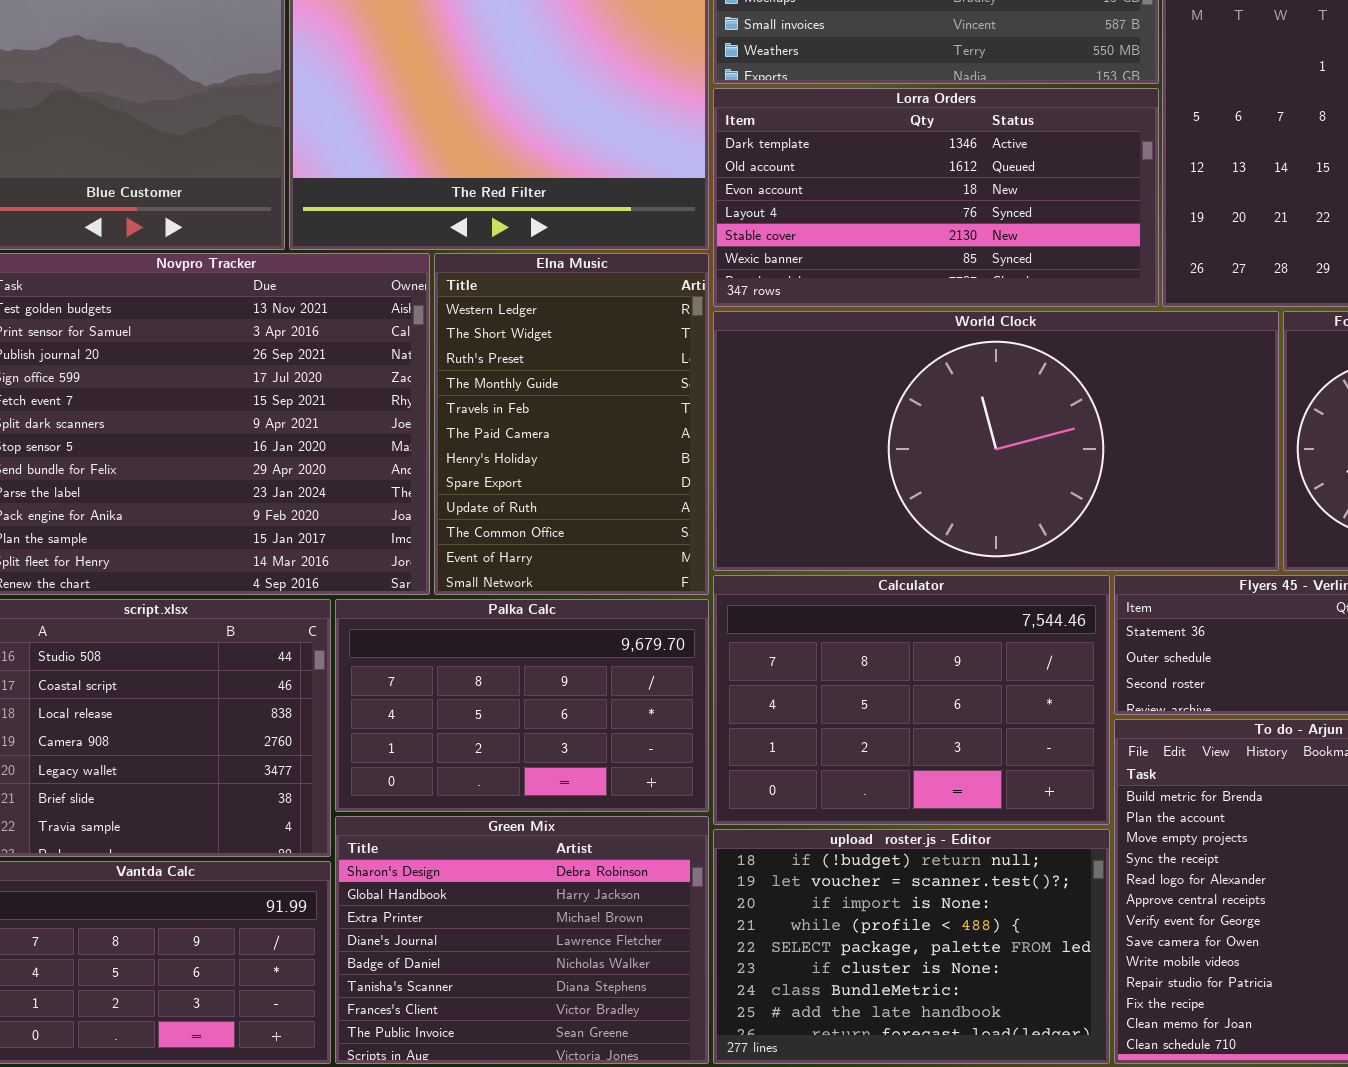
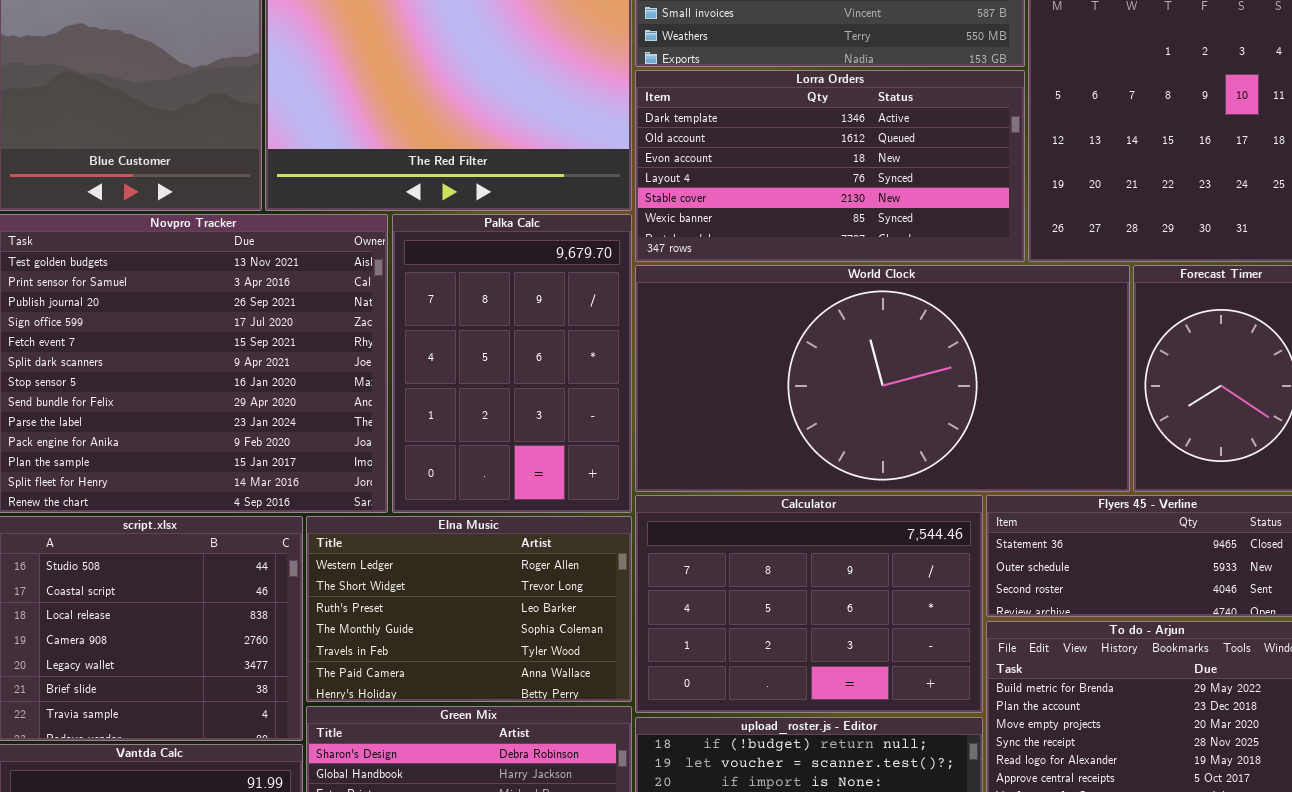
Elna Music: [434,253,709,595] -> [306,516,632,702], moved, resized
Palka Calc: [335,599,709,812] -> [392,214,632,513], moved, resized

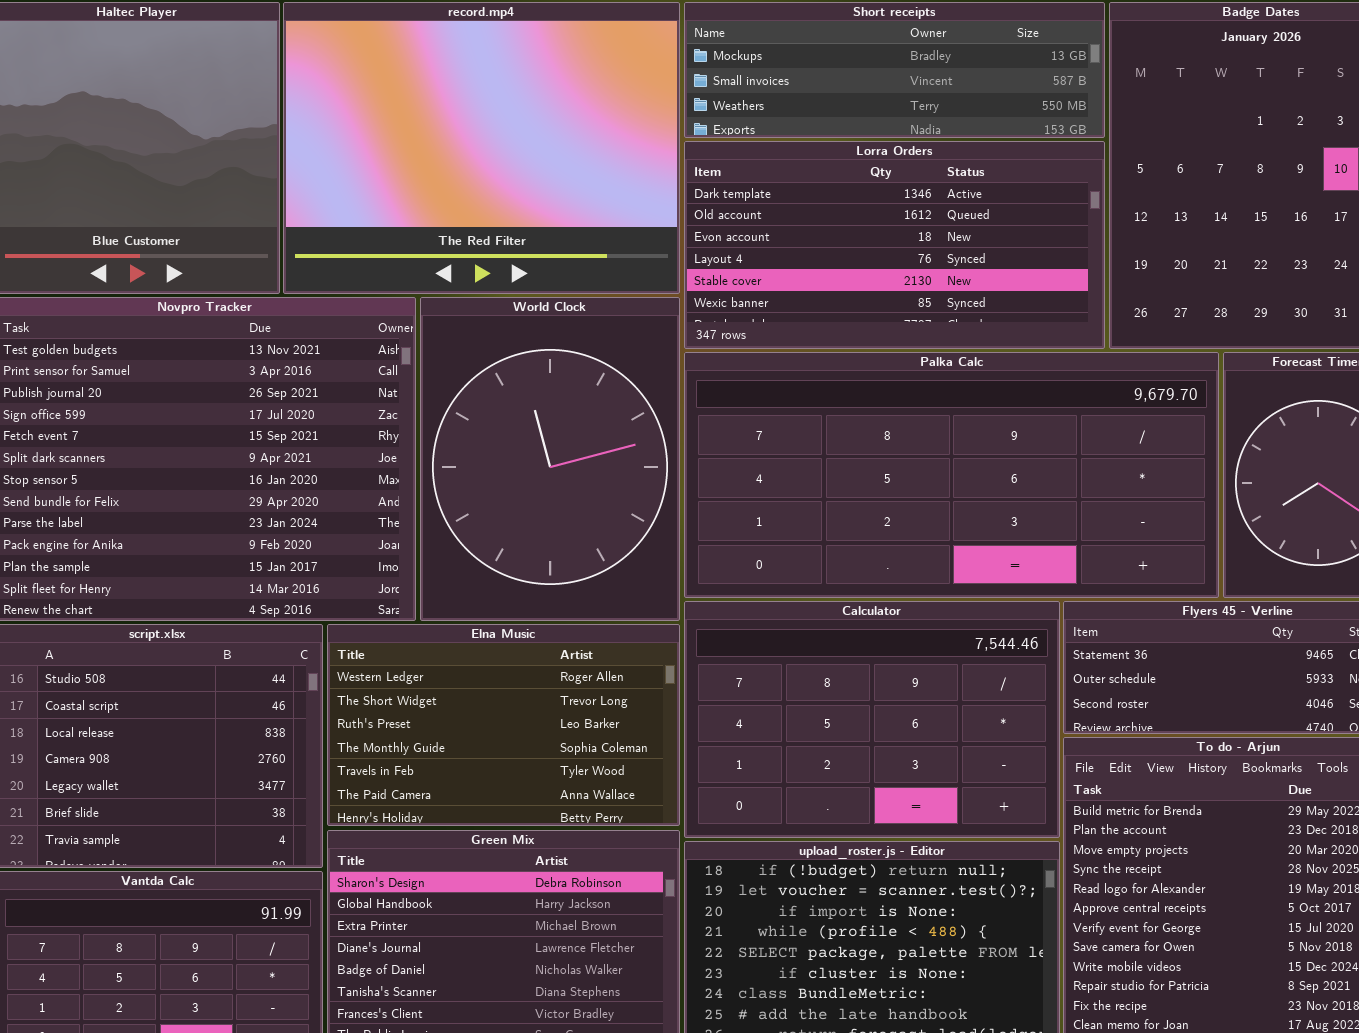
Palka Calc: [392,214,632,513] -> [684,352,1219,598], moved, resized
World Clock: [635,265,1130,492] -> [420,297,680,621], moved, resized

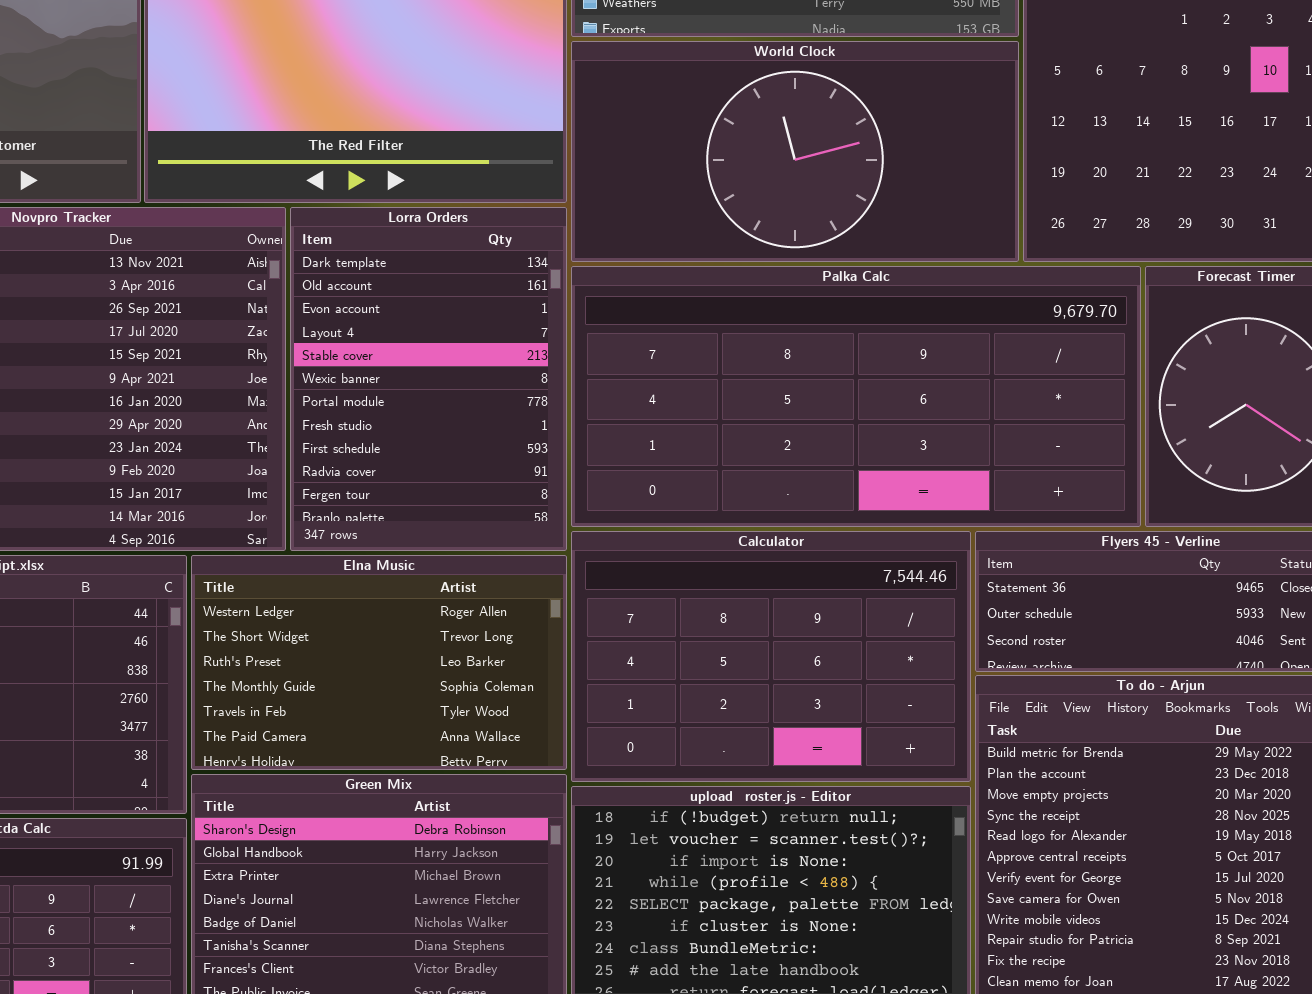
Lorra Orders: [684,141,1105,349] -> [290,207,567,551], moved, resized
World Clock: [420,297,680,621] -> [571,41,1019,262], moved, resized

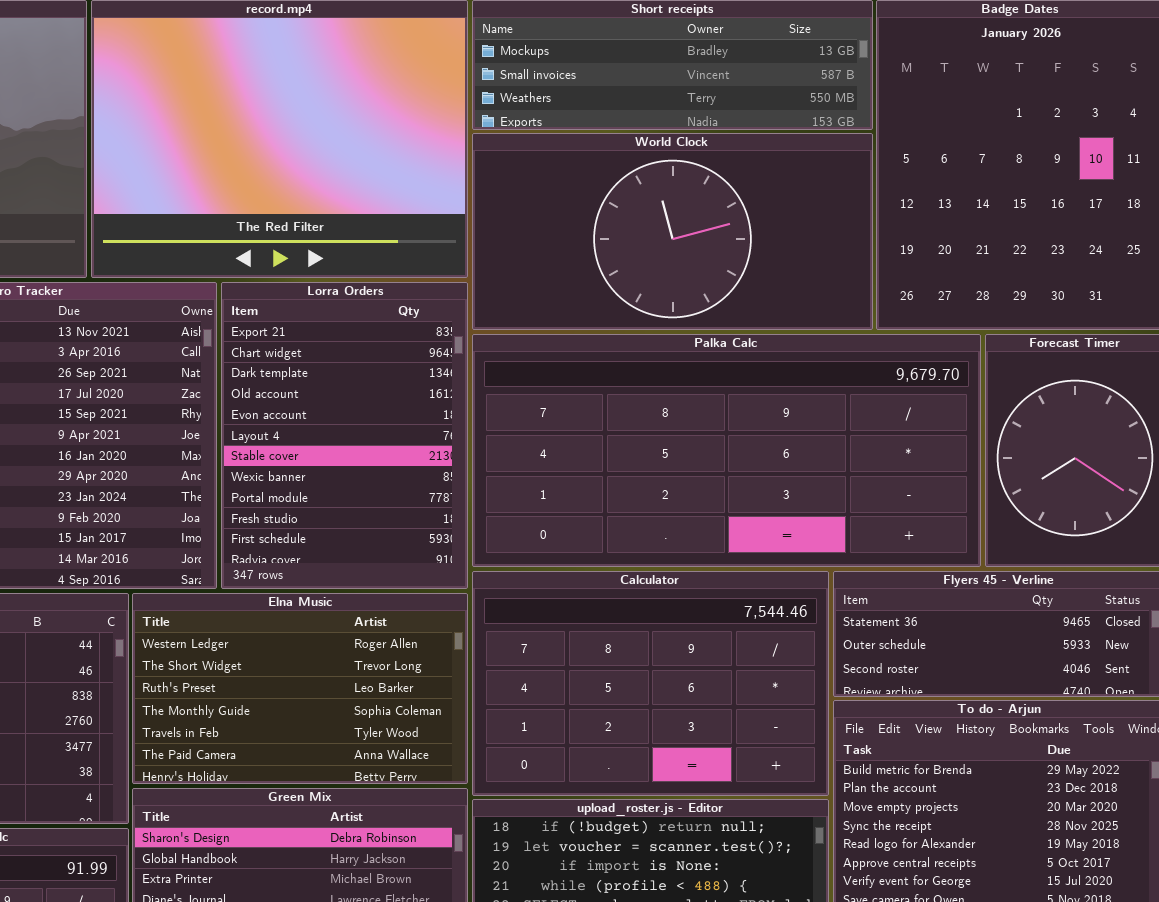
Lorra Orders: [290,207,567,551] -> [221,282,468,589], scrolled up 2 rows

